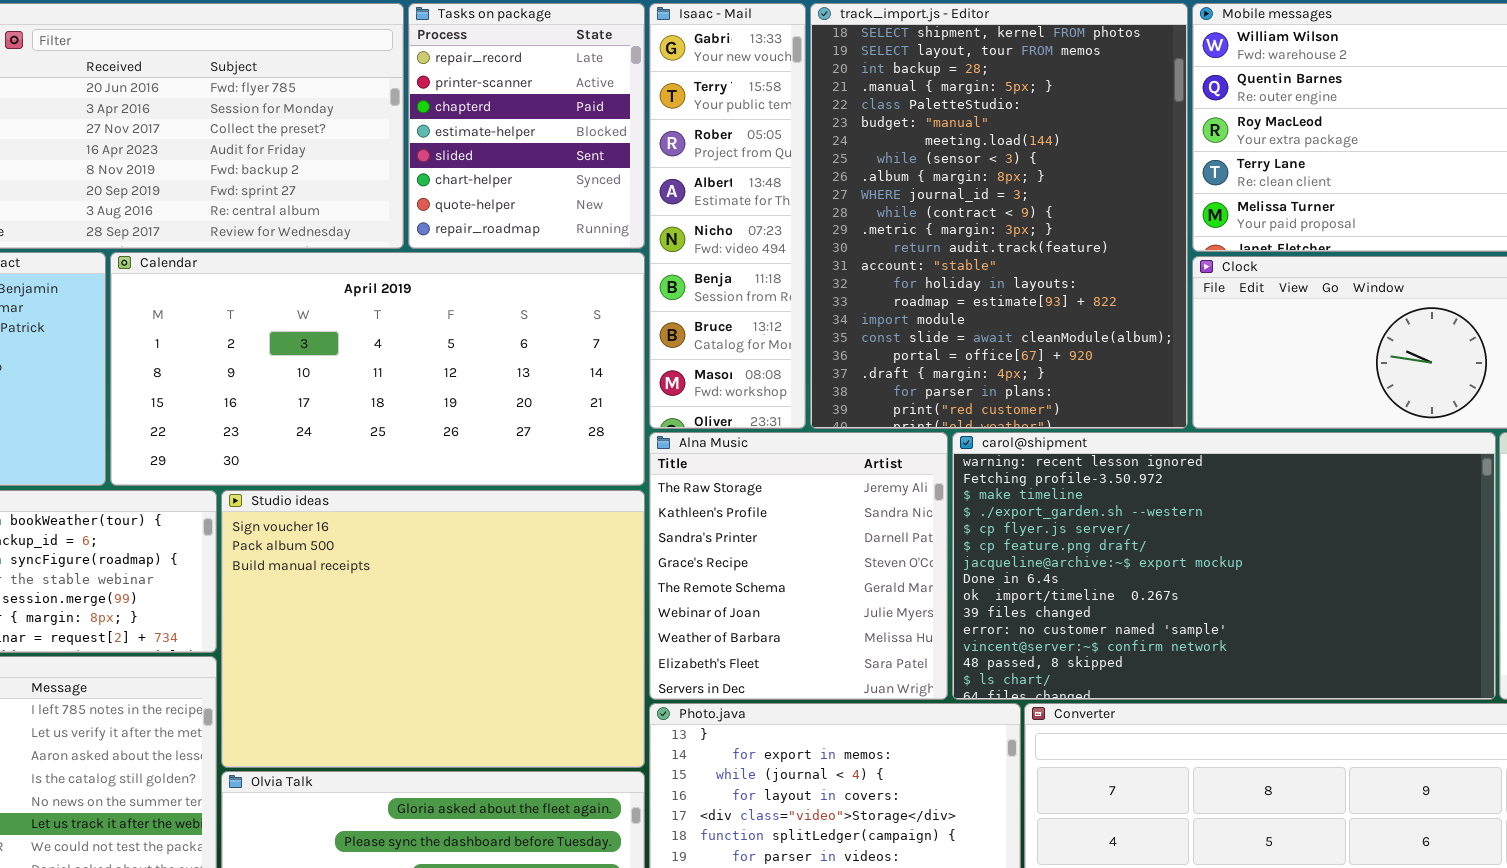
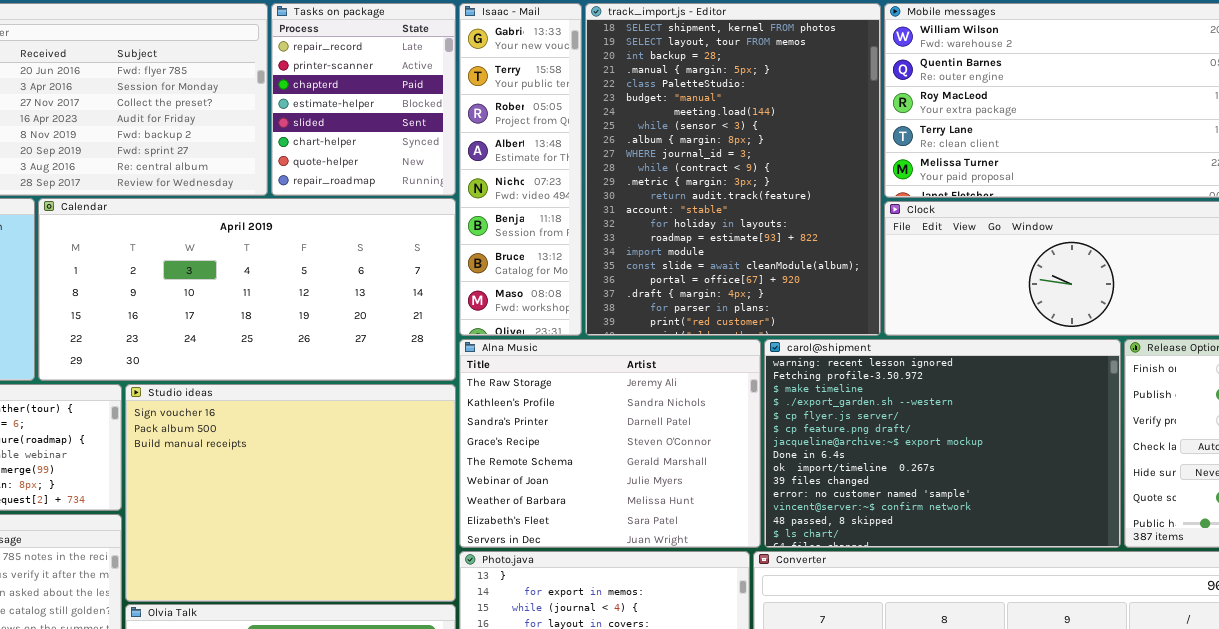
Alna Music: [649,432,948,700] -> [459,339,761,548], resized
carol@shipment: [952,432,1496,700] -> [764,339,1121,548], resized

